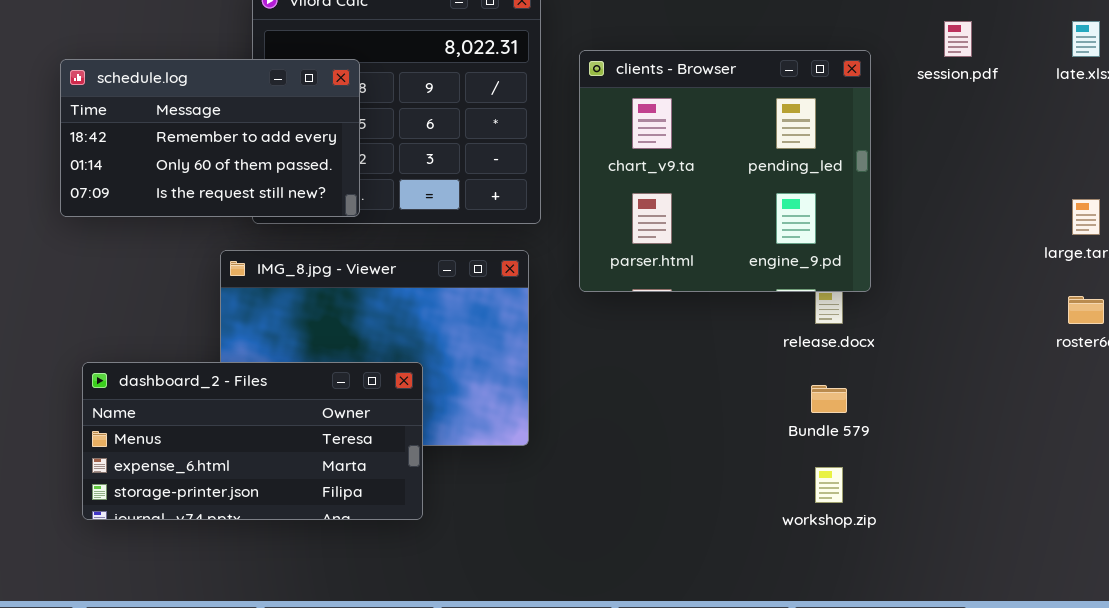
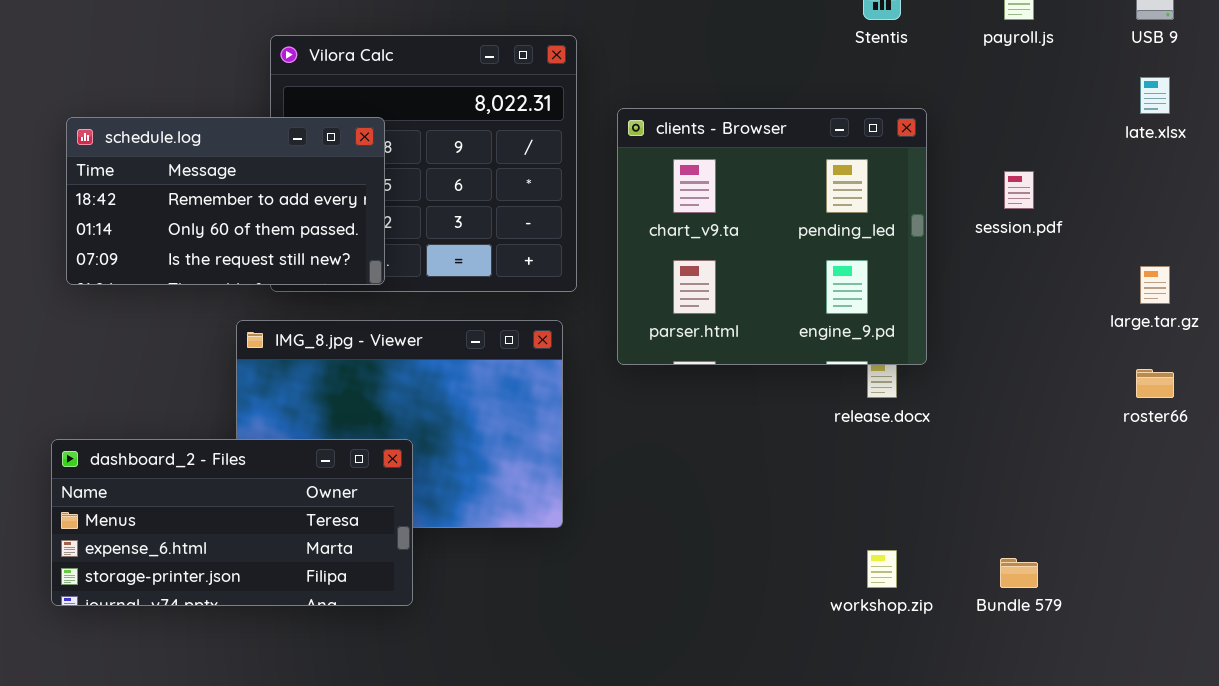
session.pdf: [944,21,972,57] -> [1004,171,1034,209], moved
dashboard_2 - Files: [82,362,423,520] -> [51,439,413,606], moved
Bundle 579: [811,385,847,413] -> [1000,558,1038,588], moved

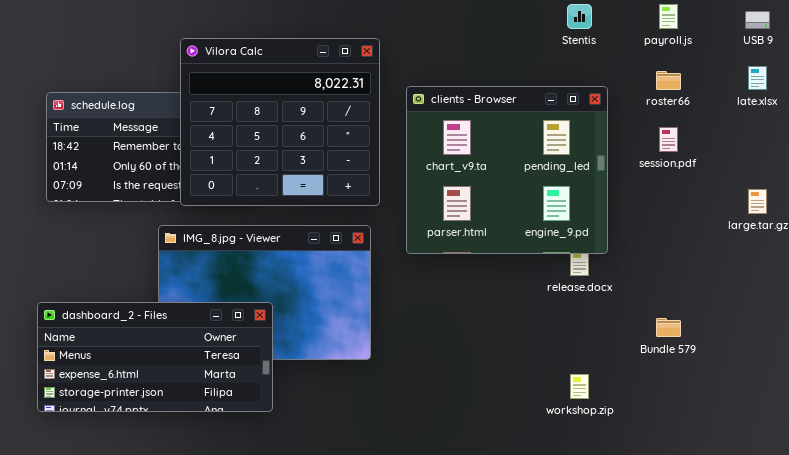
Vilora Calc: [270,35,577,292] -> [180,38,380,206], raised
roster66: [1136,369,1174,398] -> [656,71,681,90], moved
Bundle 579: [1000,558,1038,588] -> [656,318,681,337], moved

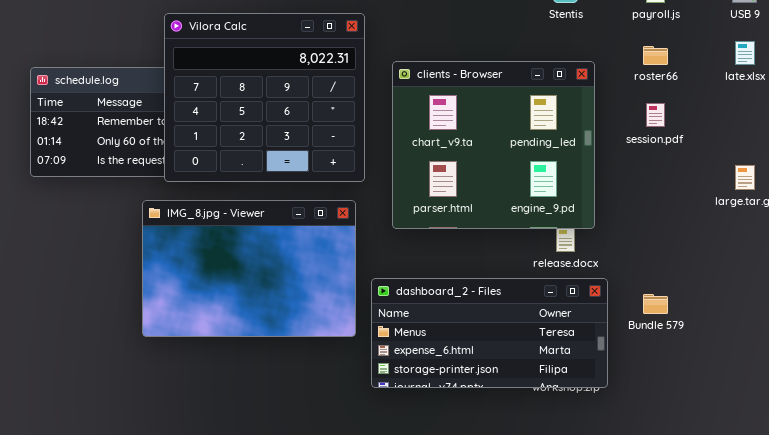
dashboard_2 - Files: [37,302,273,412] -> [371,278,608,388], moved

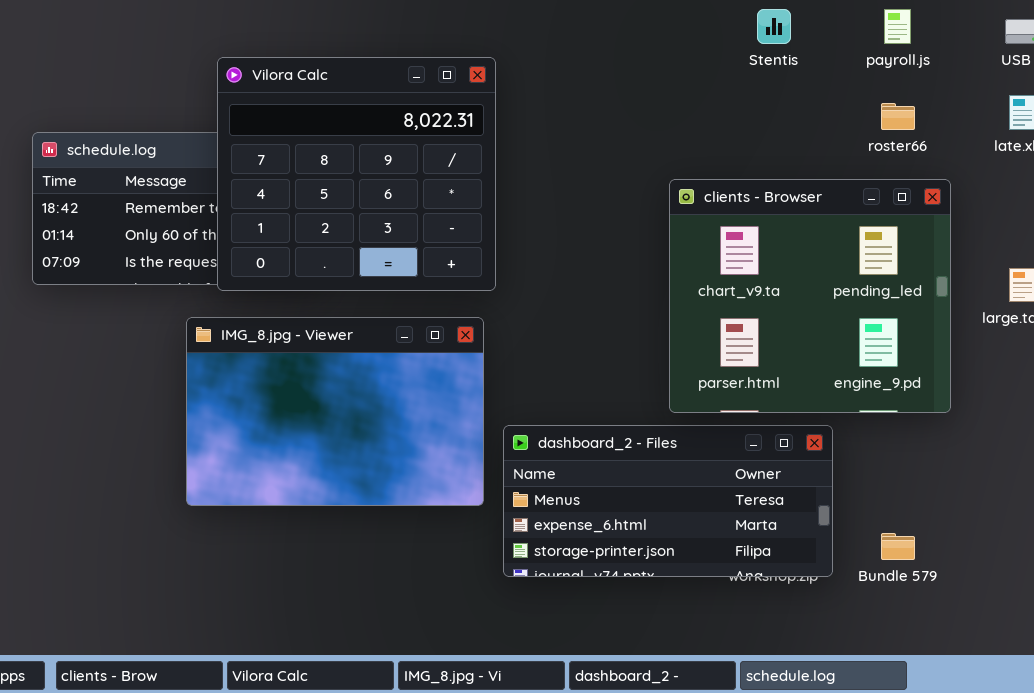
clients - Browser: [392,61,595,229] -> [669,179,951,413], moved
Bundle 579: [643,294,668,314] -> [881,533,915,560], moved

